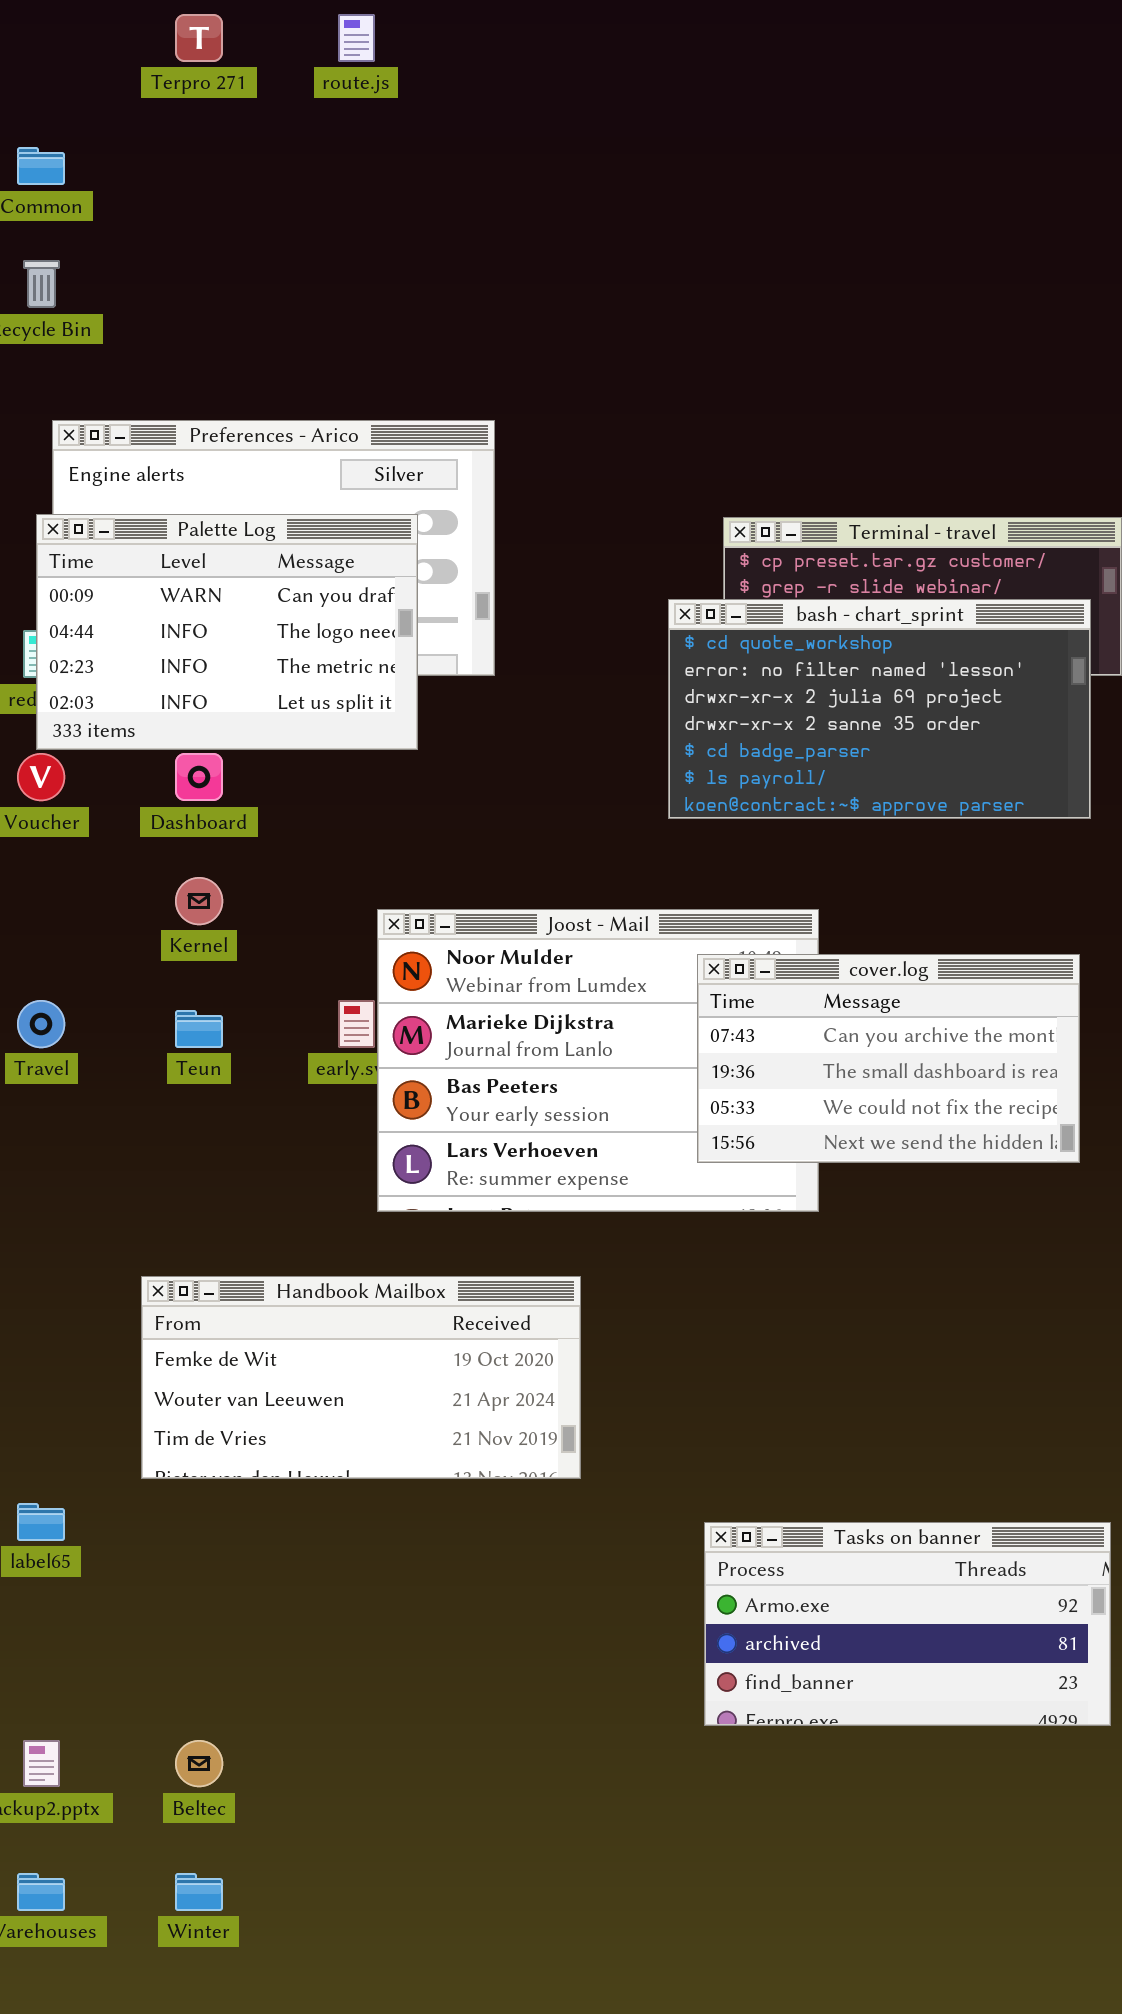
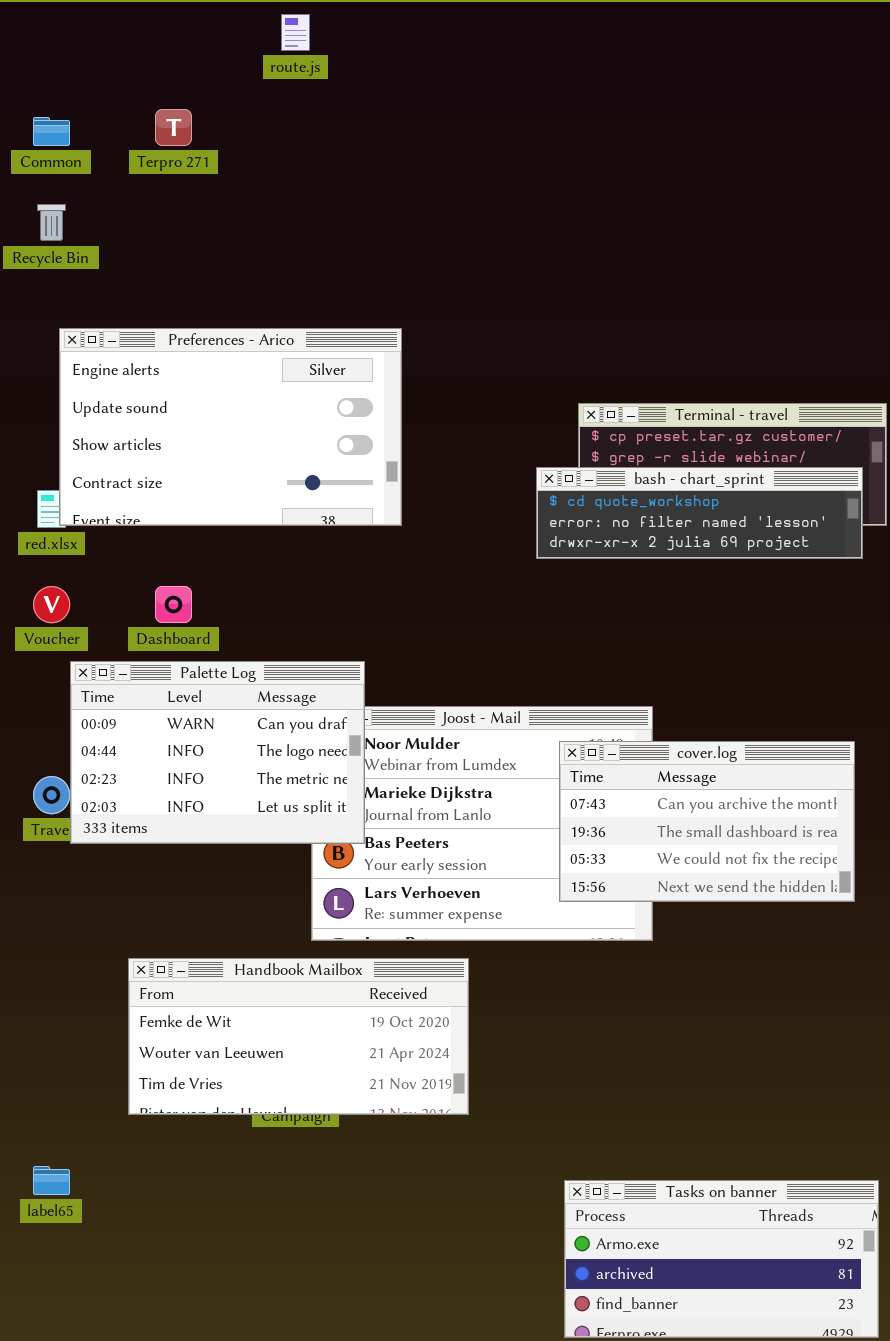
Terpro 271: [175,14,223,62] -> [155,109,192,146], moved
Palette Log: [36,514,418,750] -> [70,661,365,844], moved
bash - chart_sprint: [668,599,1091,819] -> [536,467,863,559], resized
Handbook Mailbox: [141,1276,581,1479] -> [128,958,469,1115], moved

